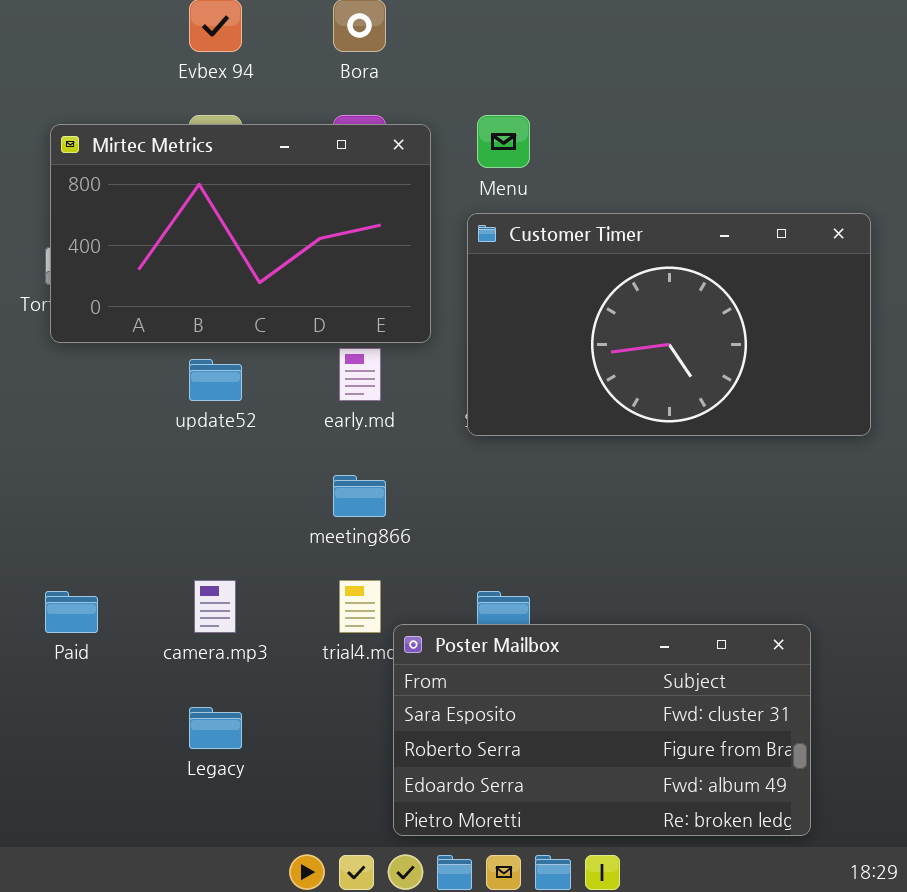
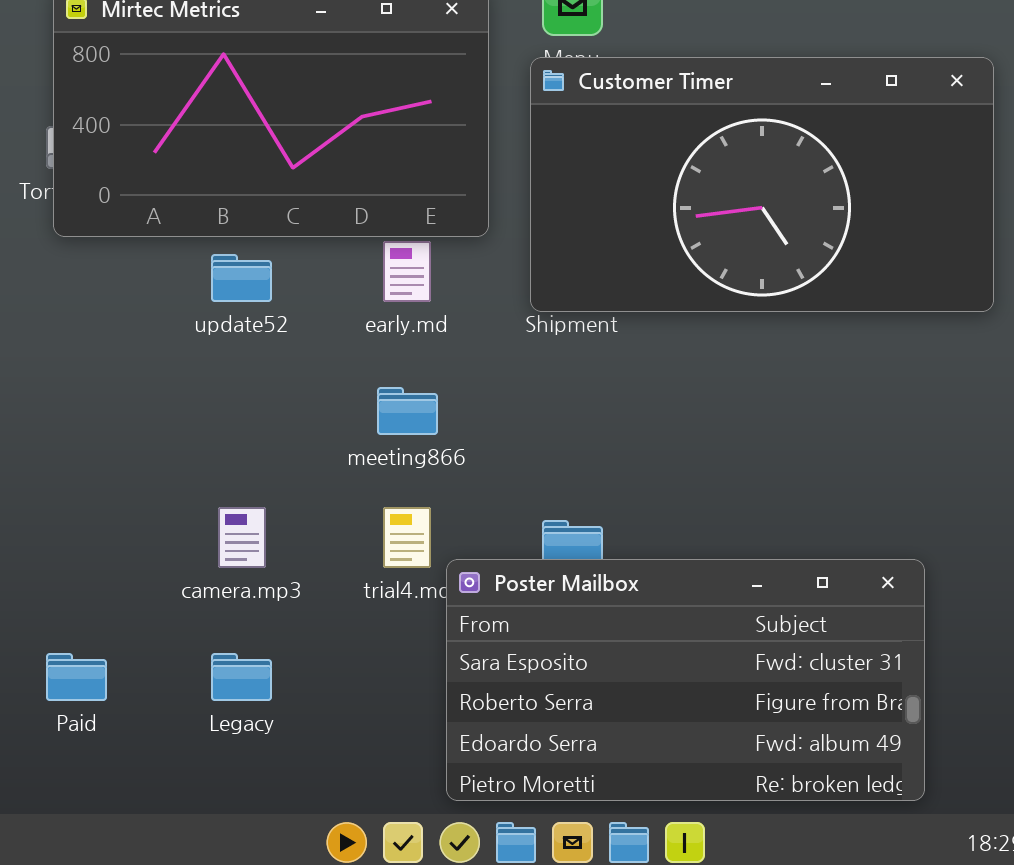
Customer Timer: [467,213,871,436] -> [530,57,994,312], moved
Paid: [45,591,98,633] -> [46,653,107,701], moved

